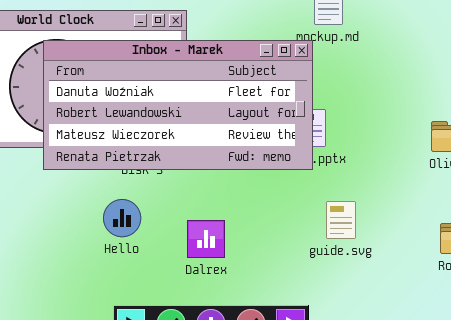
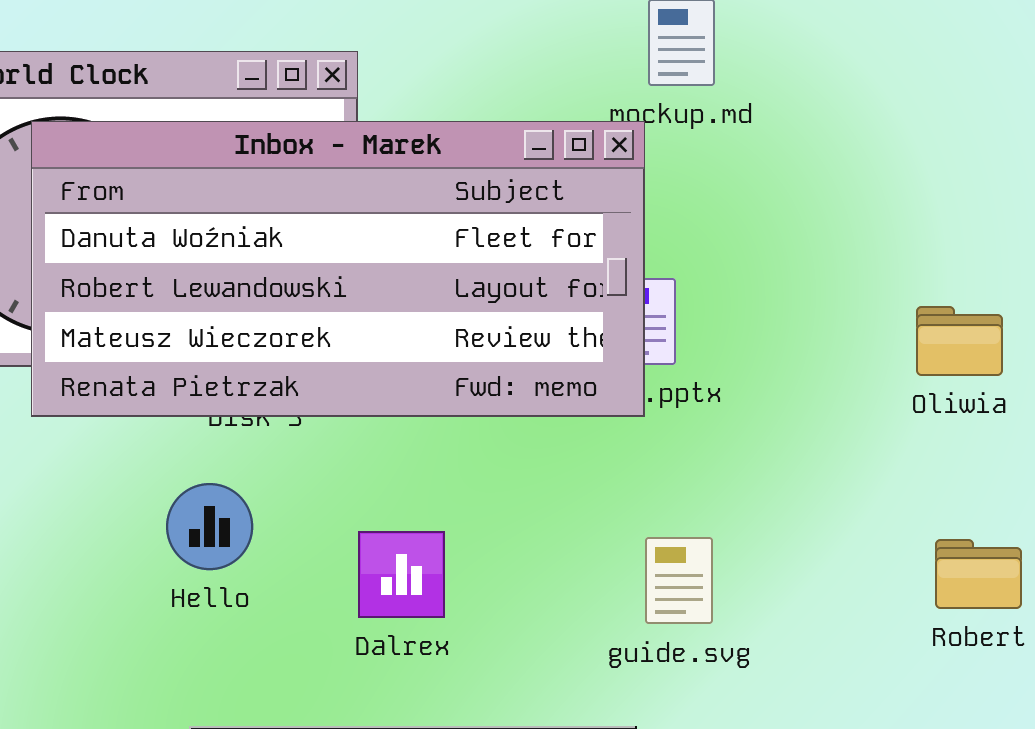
guide.svg: [326,201,356,239] -> [645,537,713,624], moved

